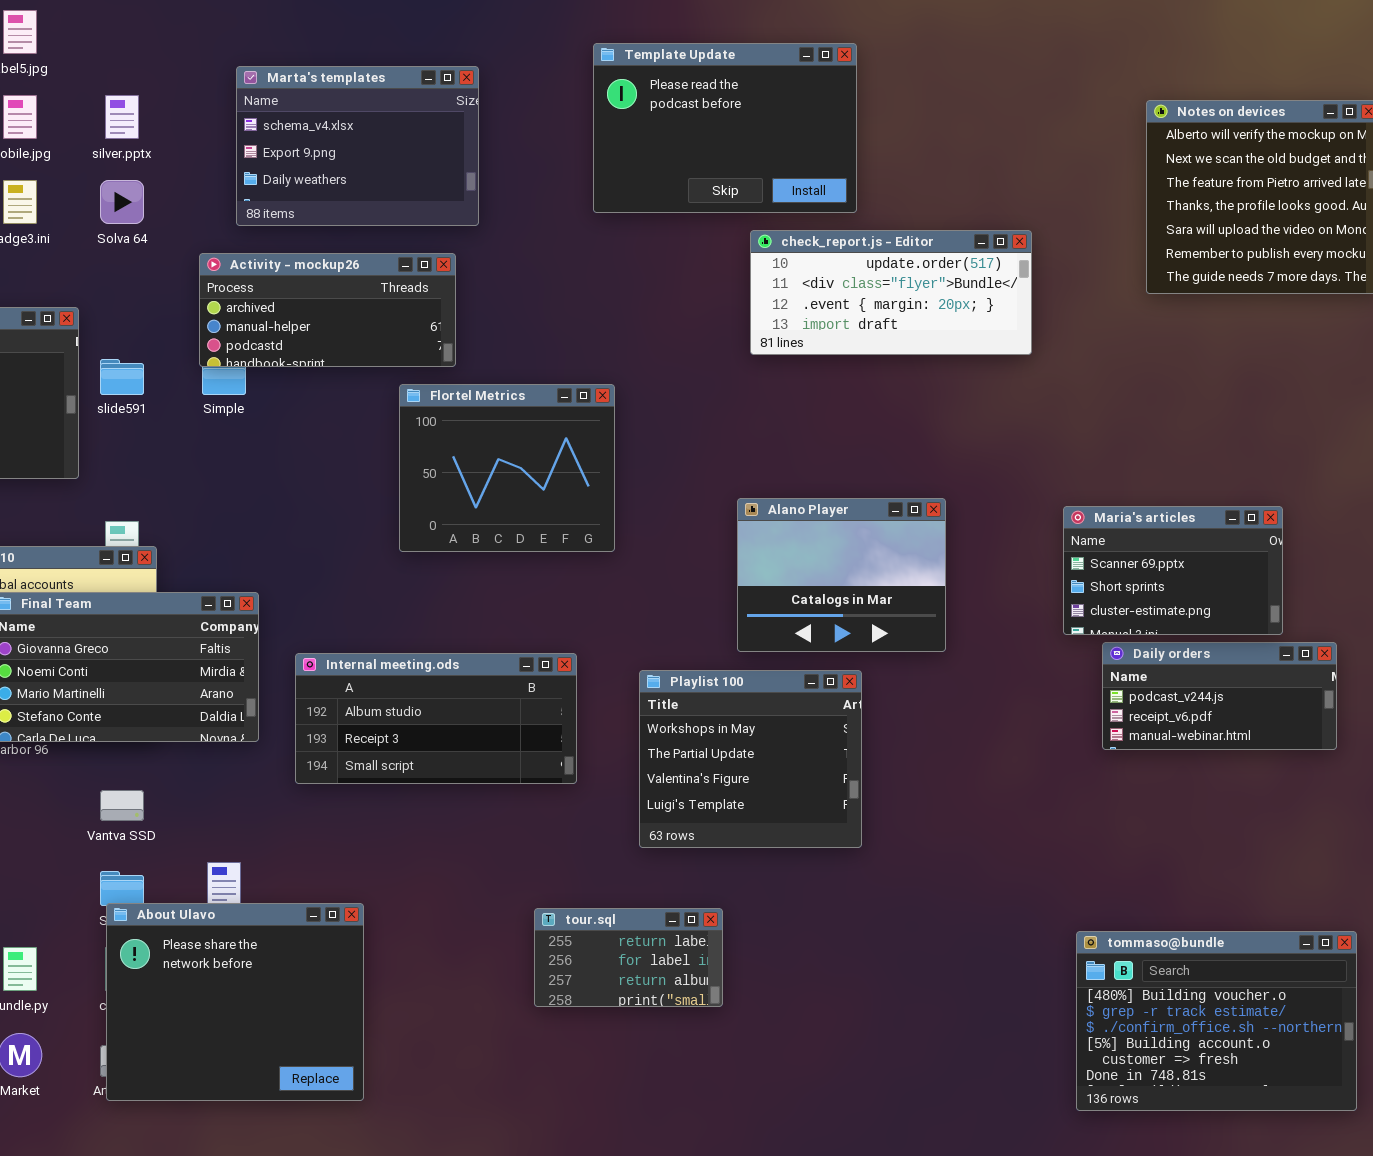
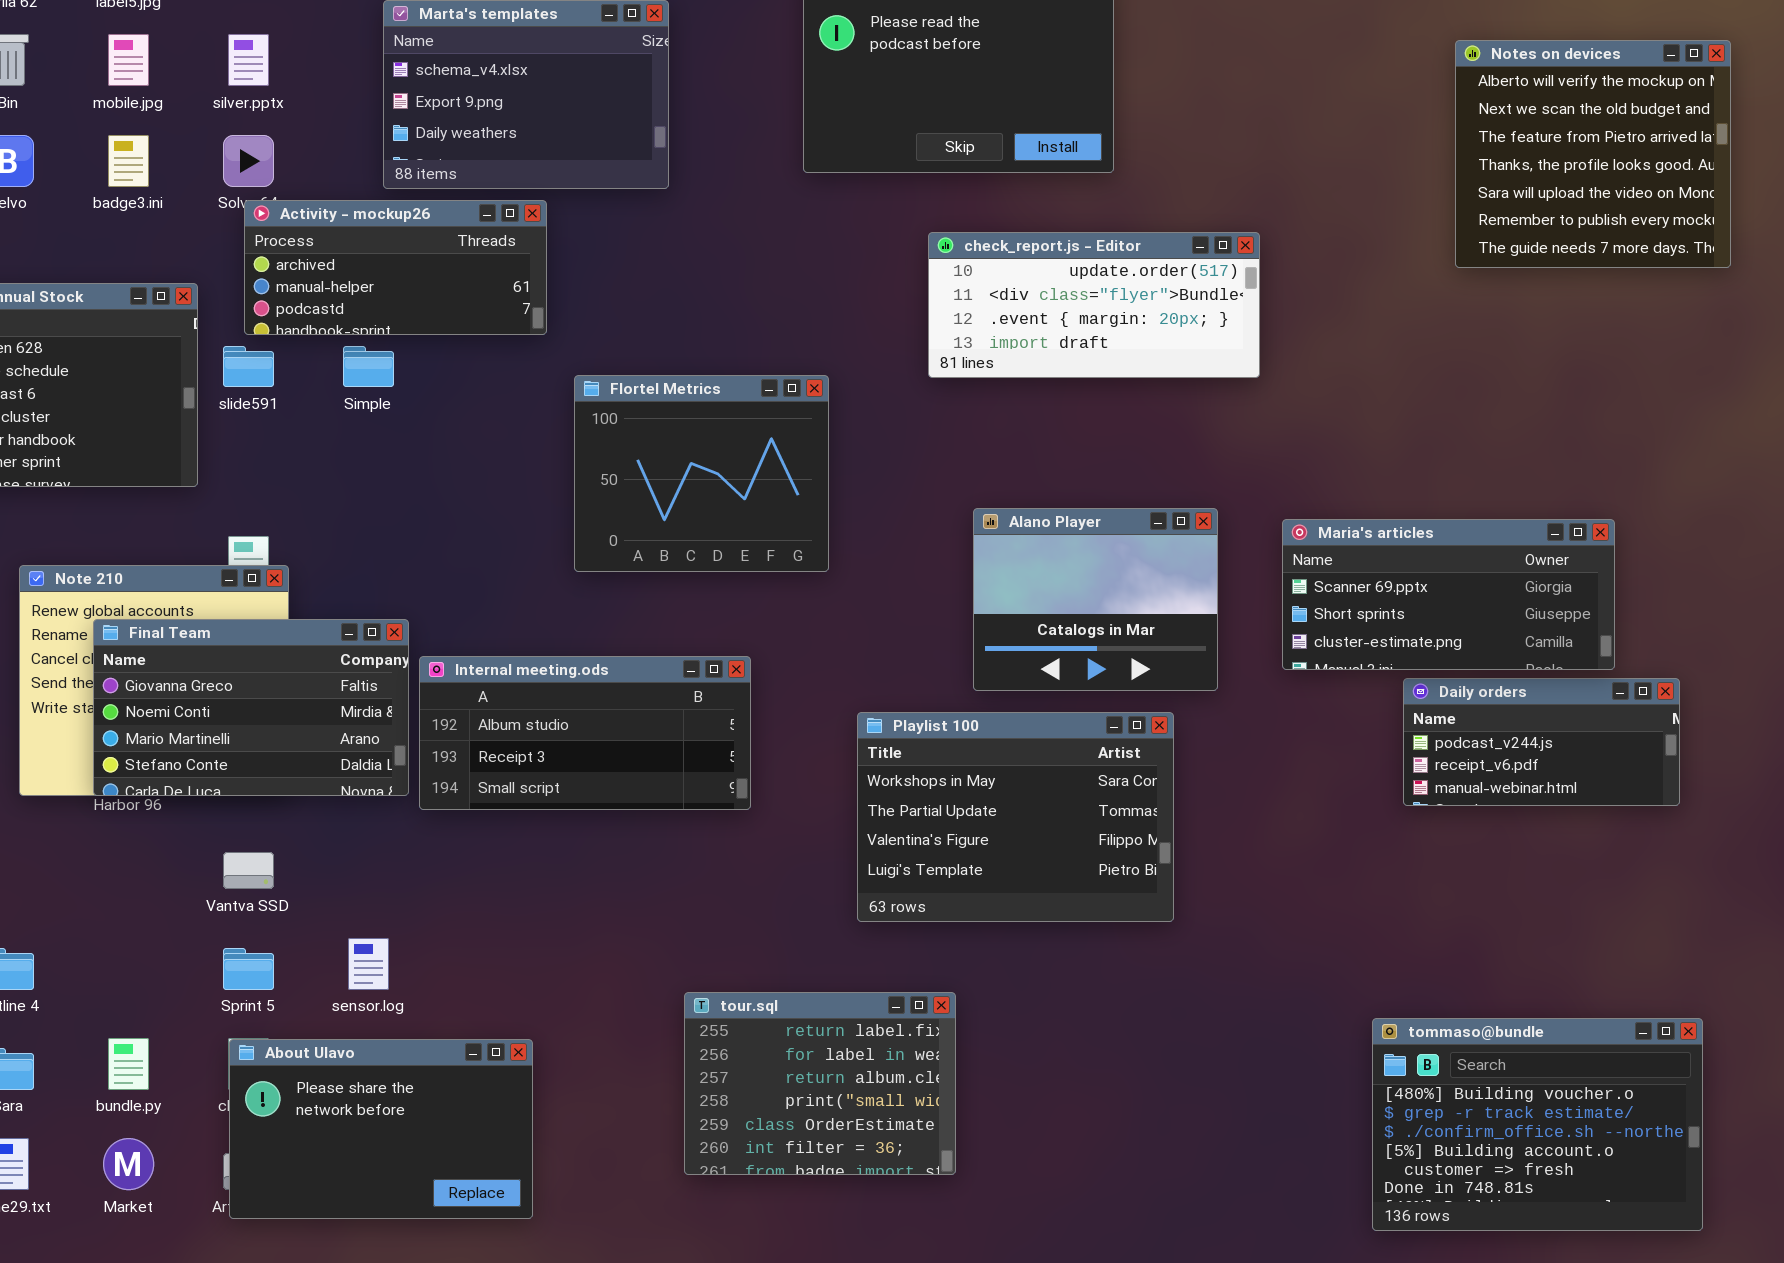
check_report.js - Editor: [750,230,1032,355] -> [928,232,1260,378], moved
Activity - mockup26: [199,253,456,367] -> [244,200,547,335], moved
Maria's articles: [1063,506,1283,635] -> [1282,519,1615,670], resized
Internal meeting.ods: [295,653,577,784] -> [419,656,751,810], moved
Playlist 100: [639,670,862,848] -> [857,712,1174,922], resized
About Ulavo: [106,903,364,1101] -> [229,1039,533,1219], resized
tour.sql: [534,908,723,1007] -> [684,992,956,1175], resized

